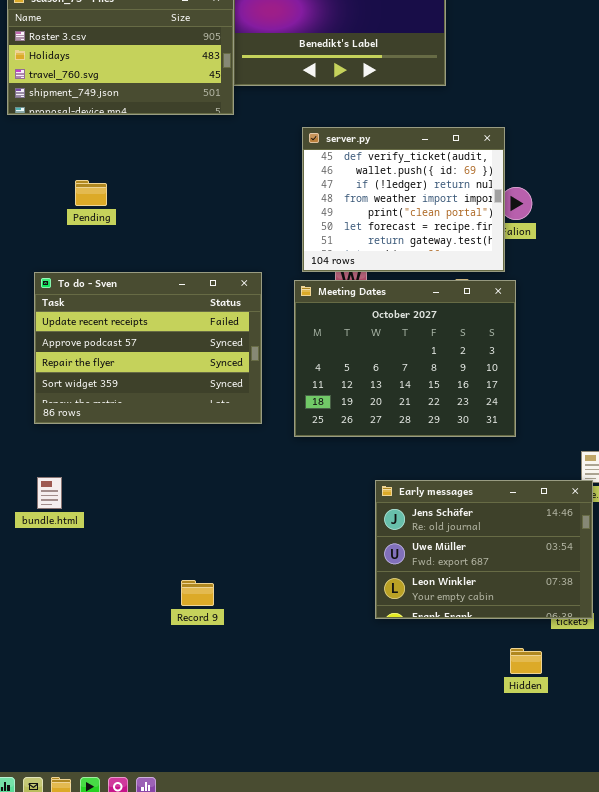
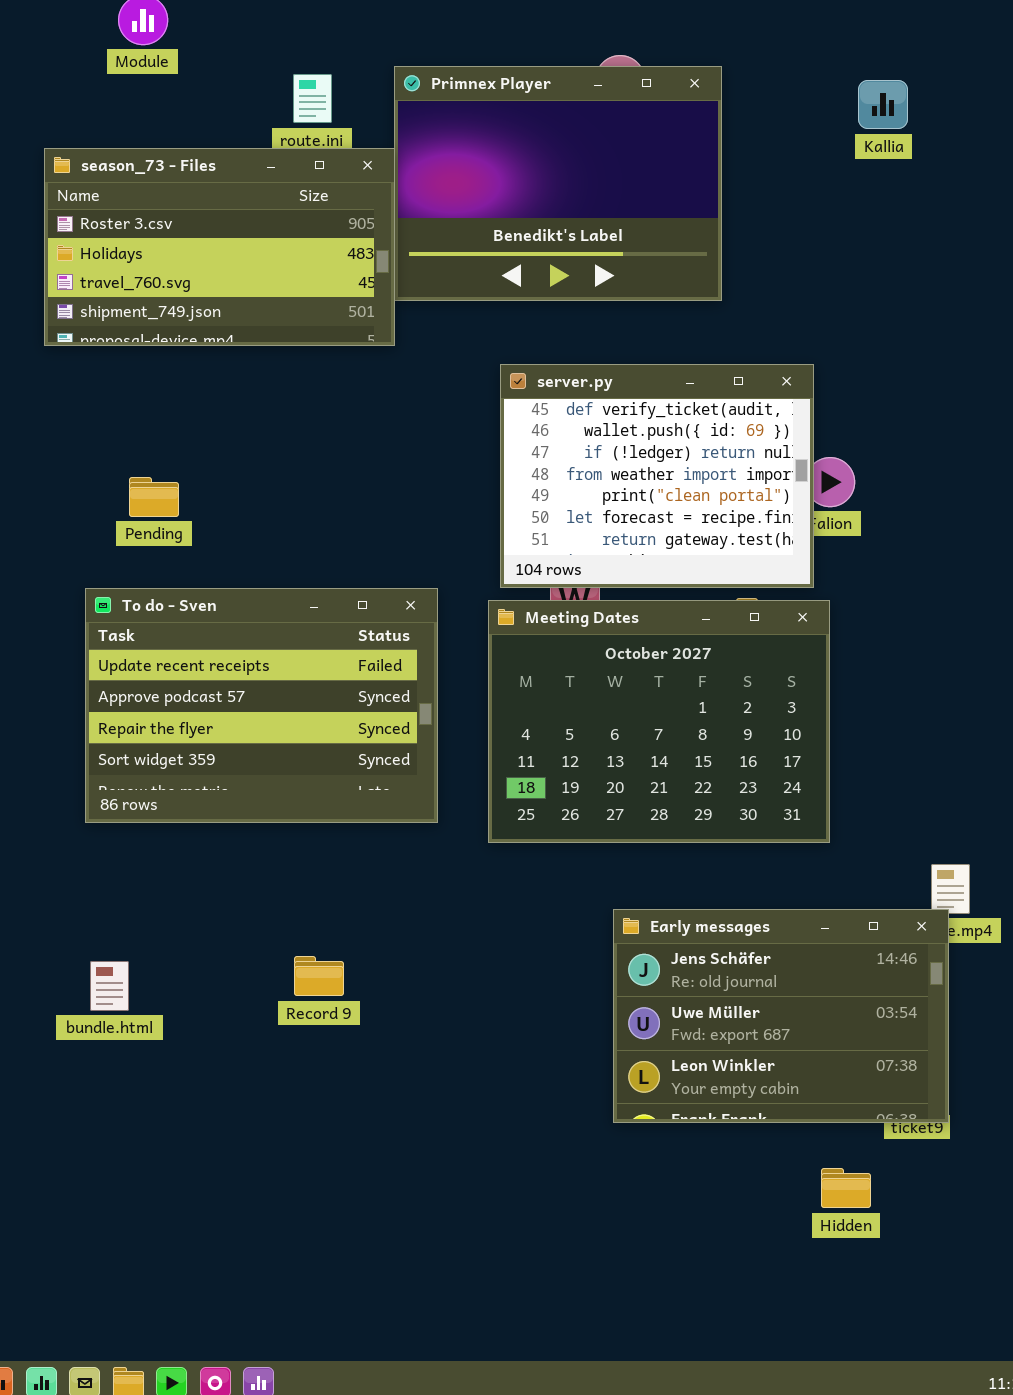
Pending: [75,180,107,206] -> [129,477,179,517], moved
bundle.html: [37,477,62,509] -> [90,961,129,1011], moved
Record 9: [181,580,214,606] -> [294,956,344,996], moved

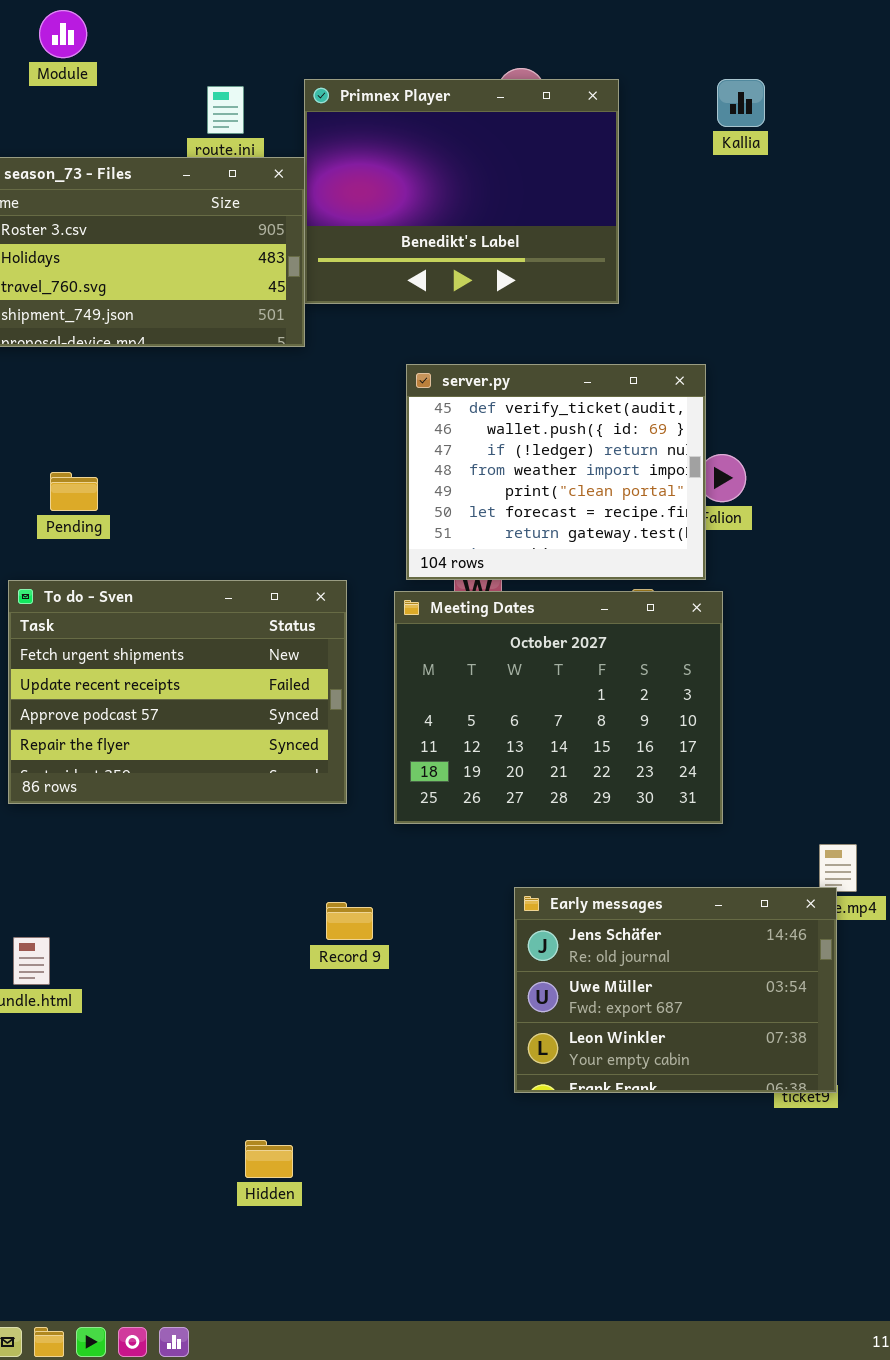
Kallia: [858,80,908,129] -> [717,79,765,127], moved
To do - Sven: [85,588,438,823] -> [8,580,347,804], scrolled up 1 row
Record 9: [294,956,344,996] -> [326,902,373,940], moved
Hidden: [821,1168,871,1208] -> [245,1140,293,1178], moved

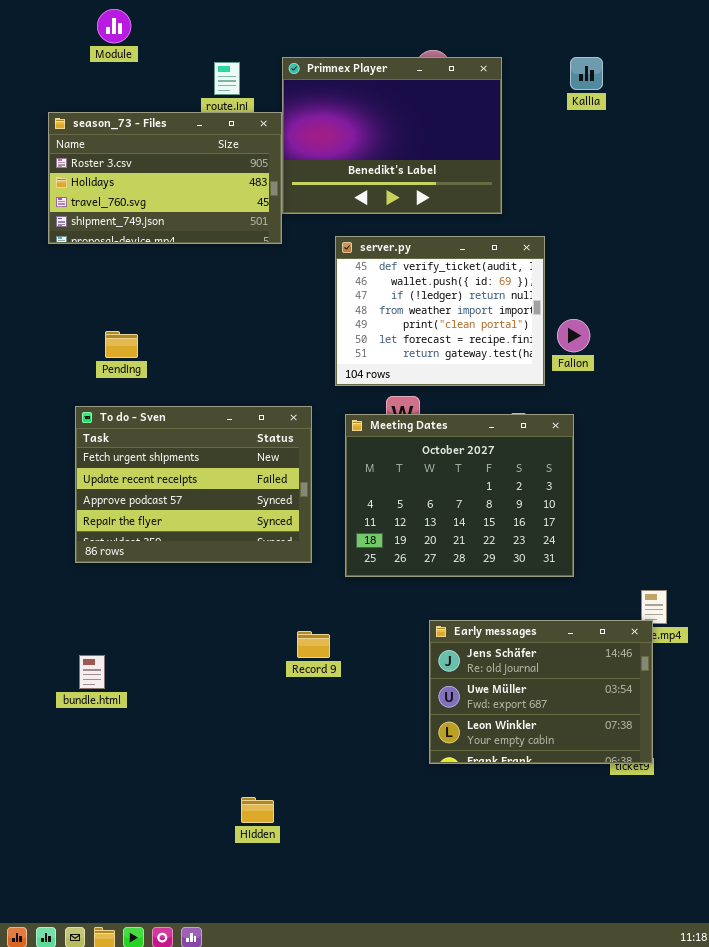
server.py: [406,364,706,580] -> [335,236,545,386], moved

